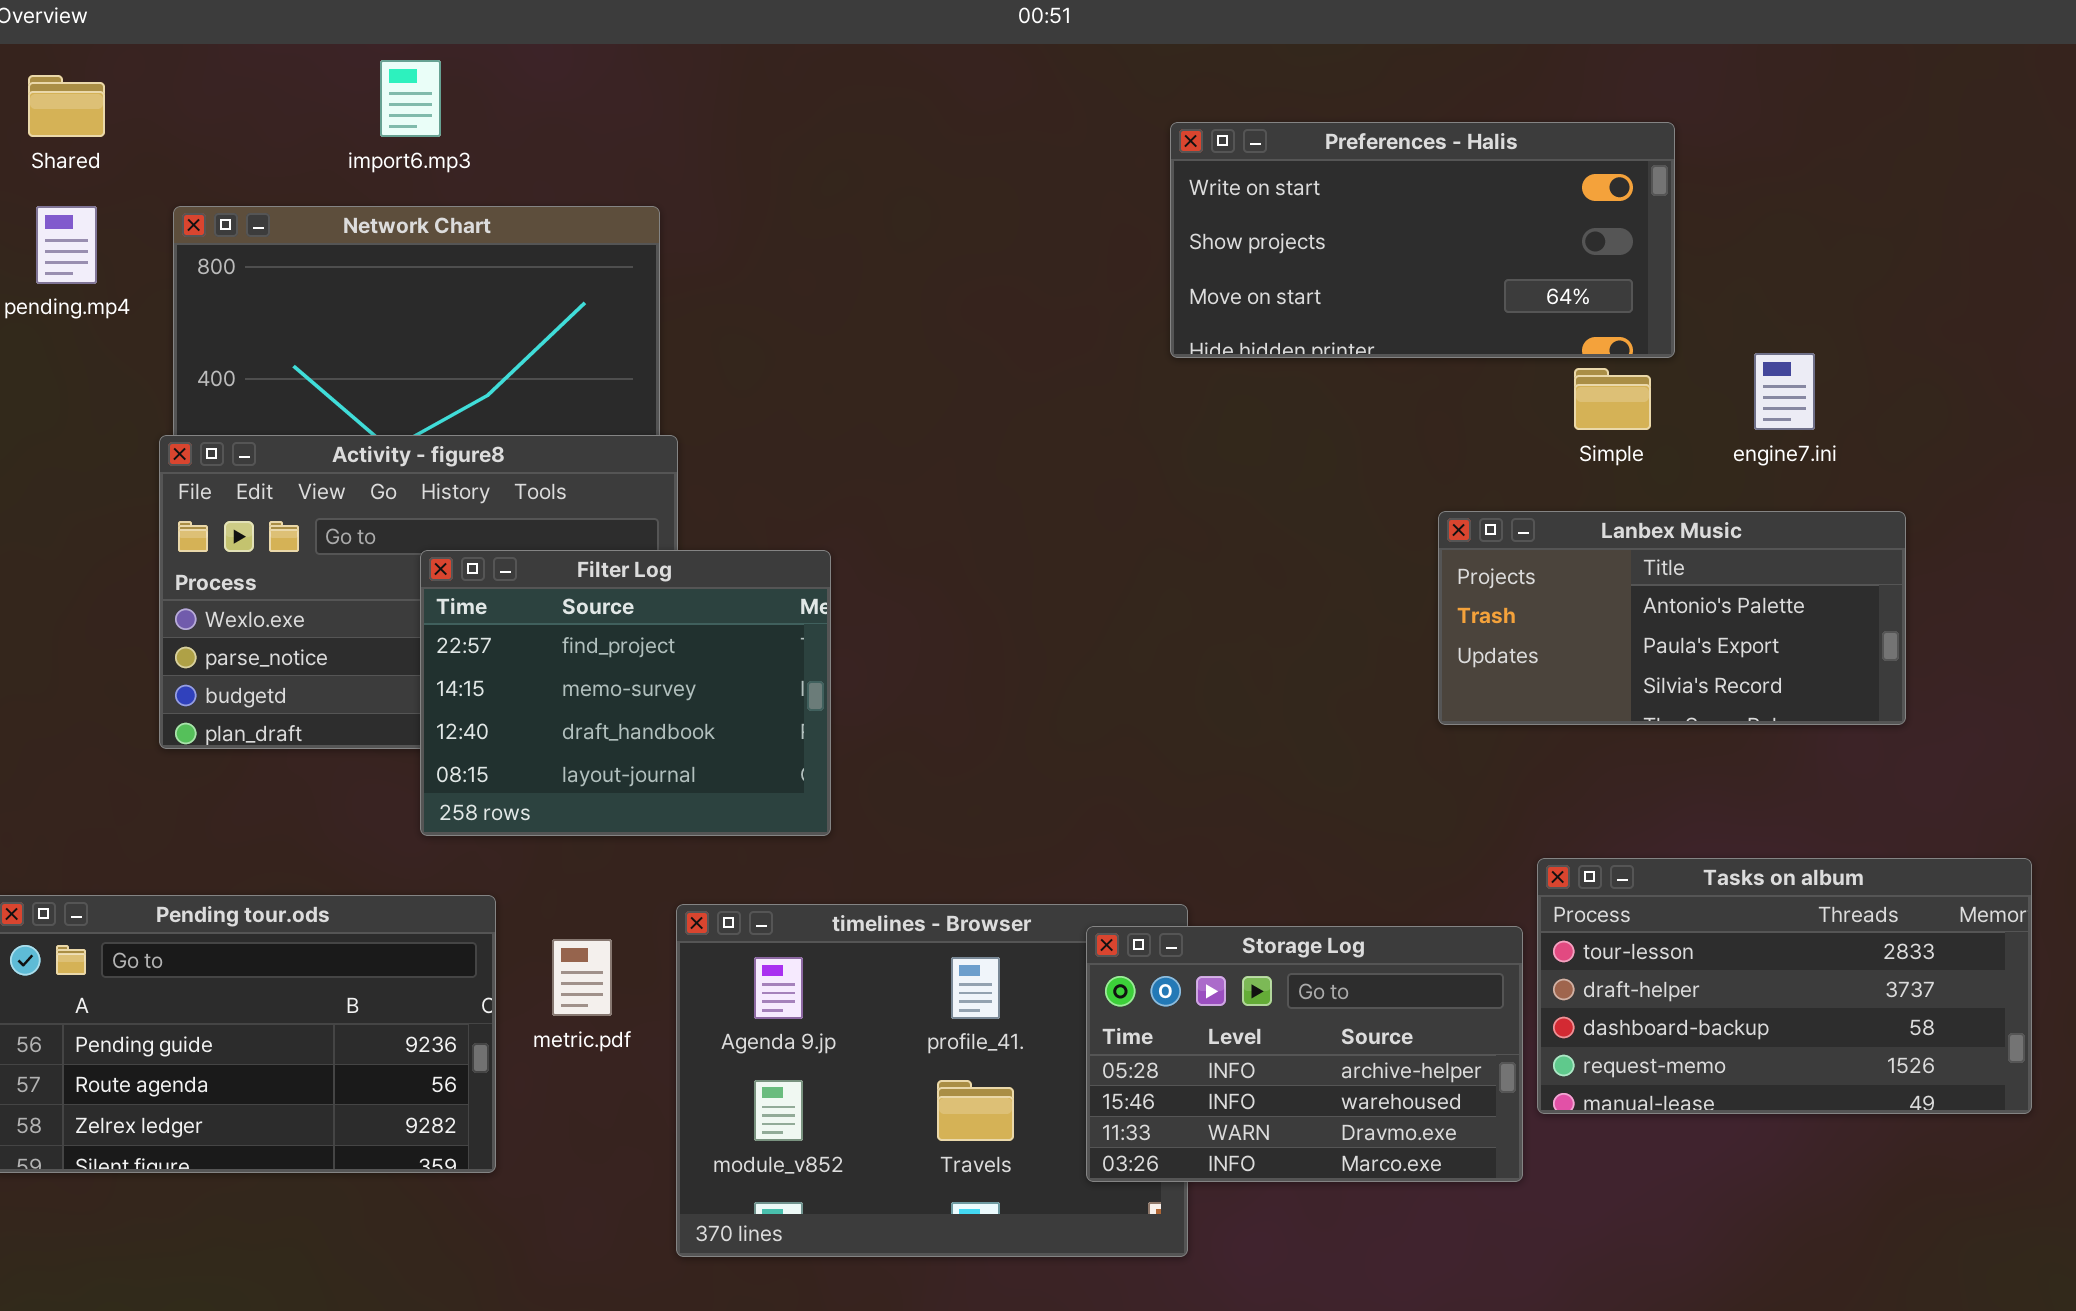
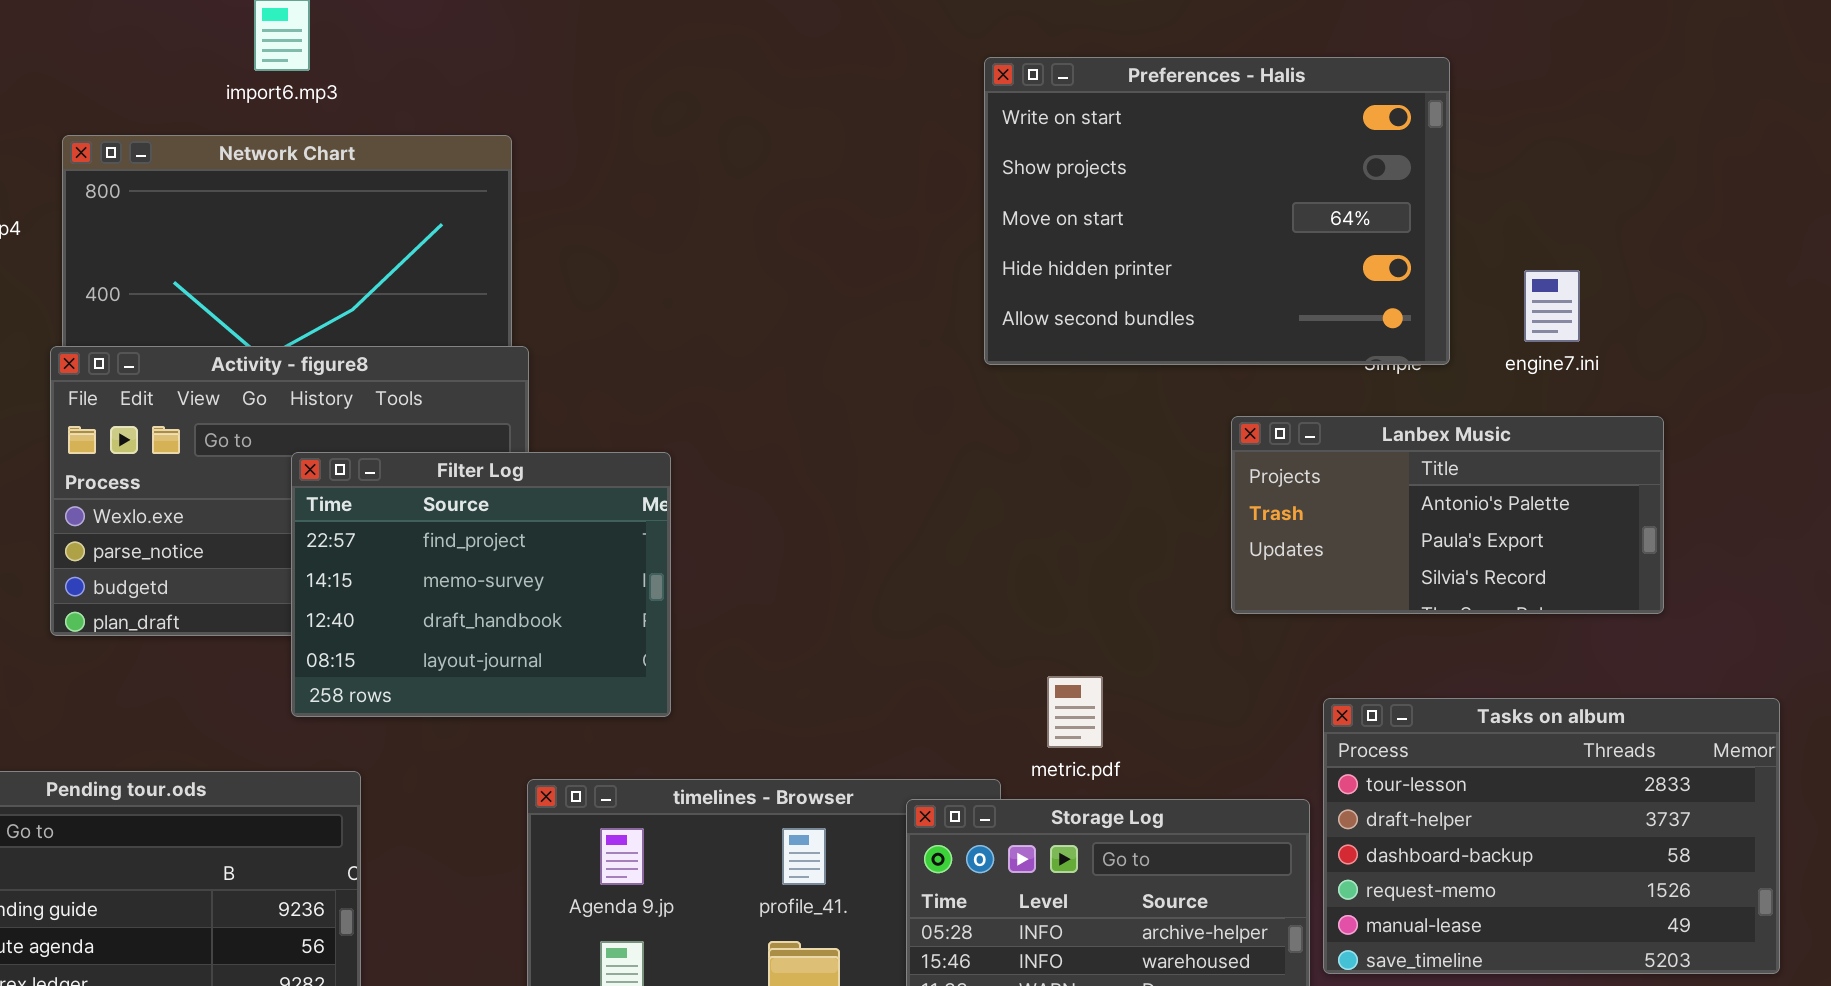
Preferences - Halis: [1170,122,1675,358] -> [984,57,1450,365], resized
Tasks on album: [1537,858,2032,1114] -> [1323,698,1780,974], resized
metric.pdf: [552,939,612,1016] -> [1047,676,1103,748], moved

